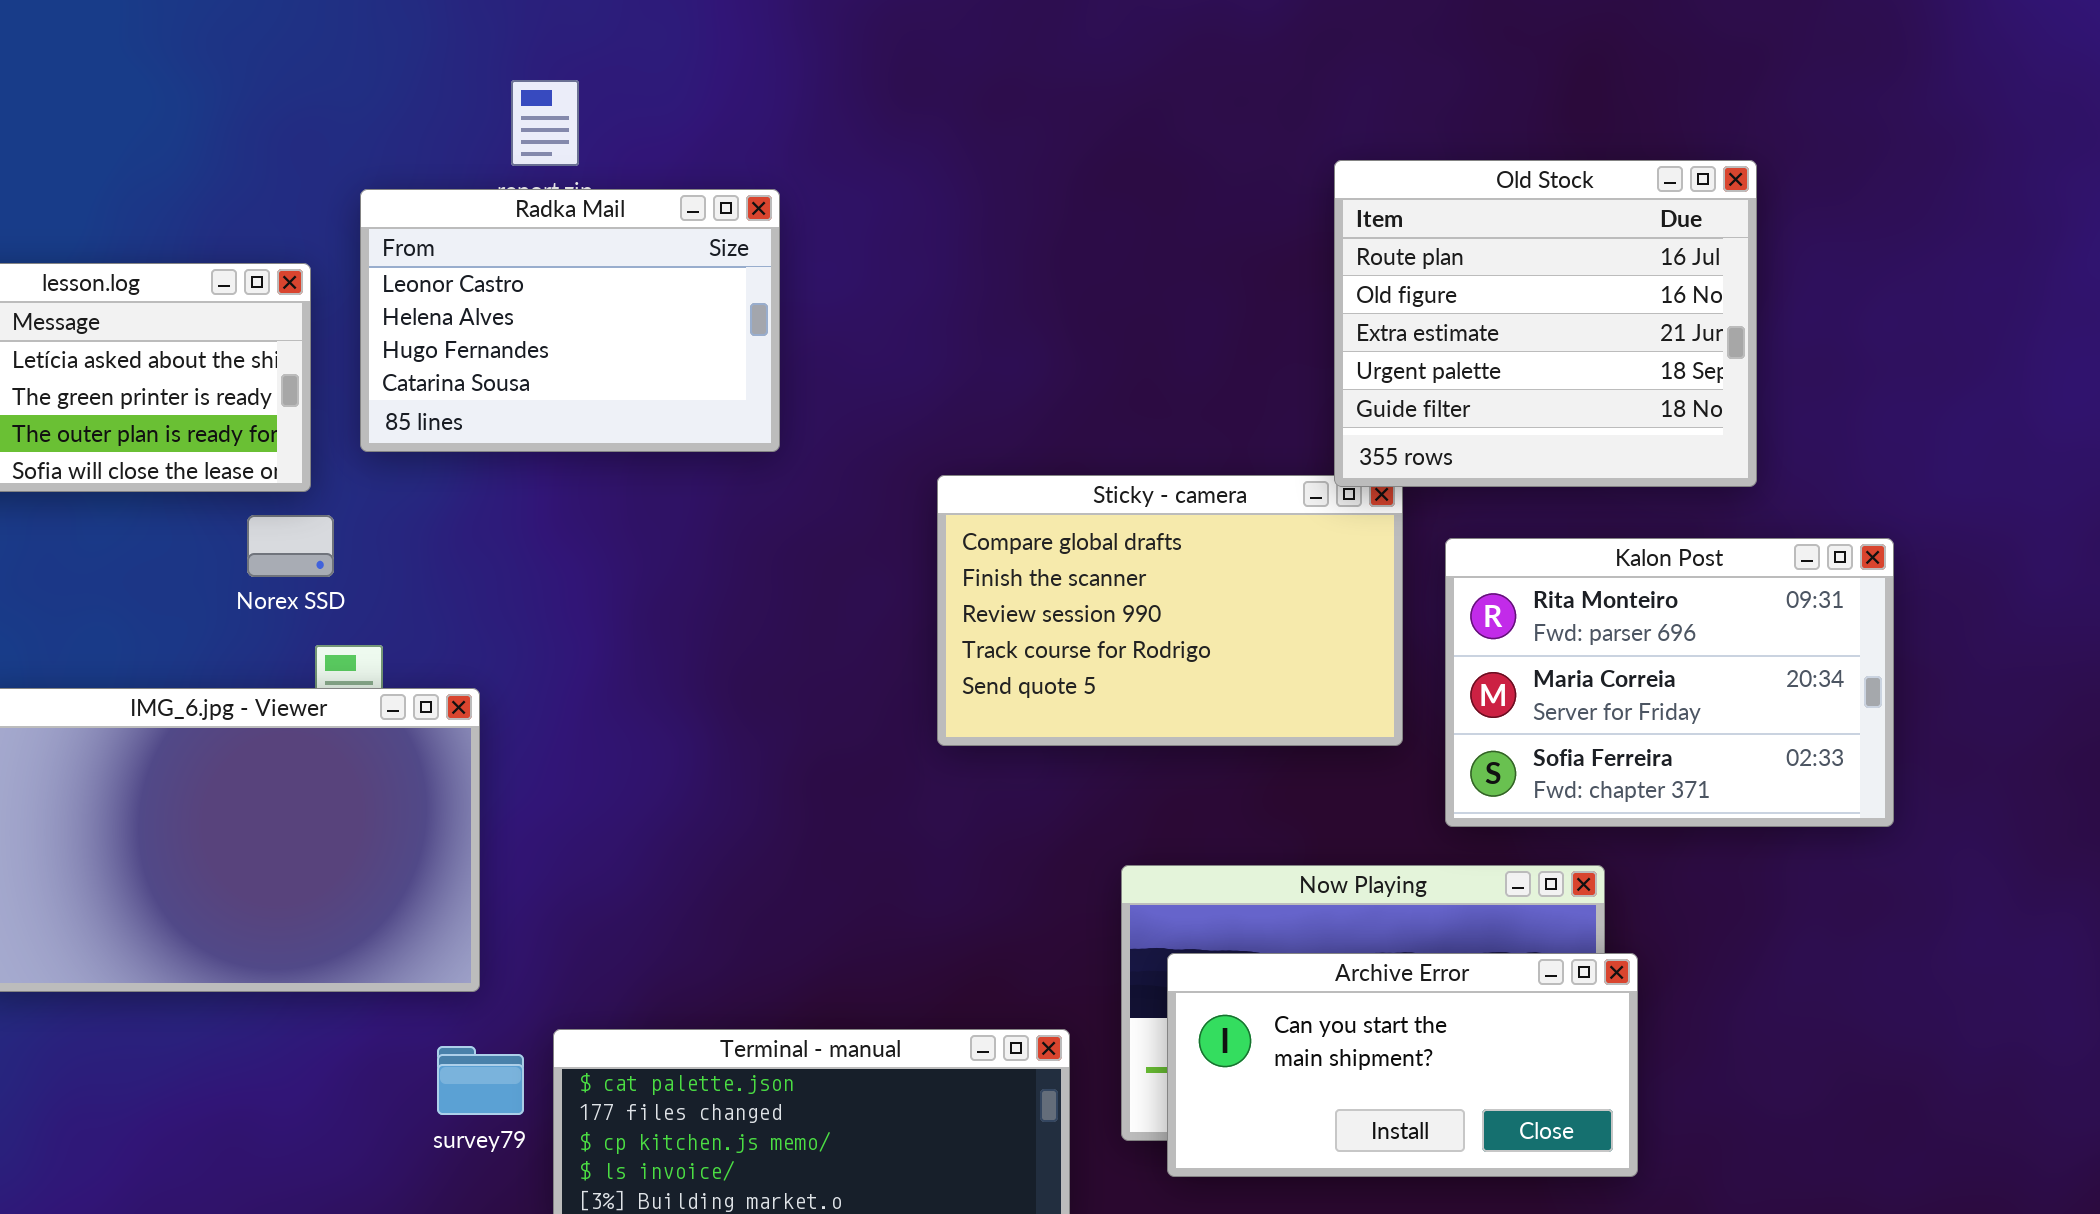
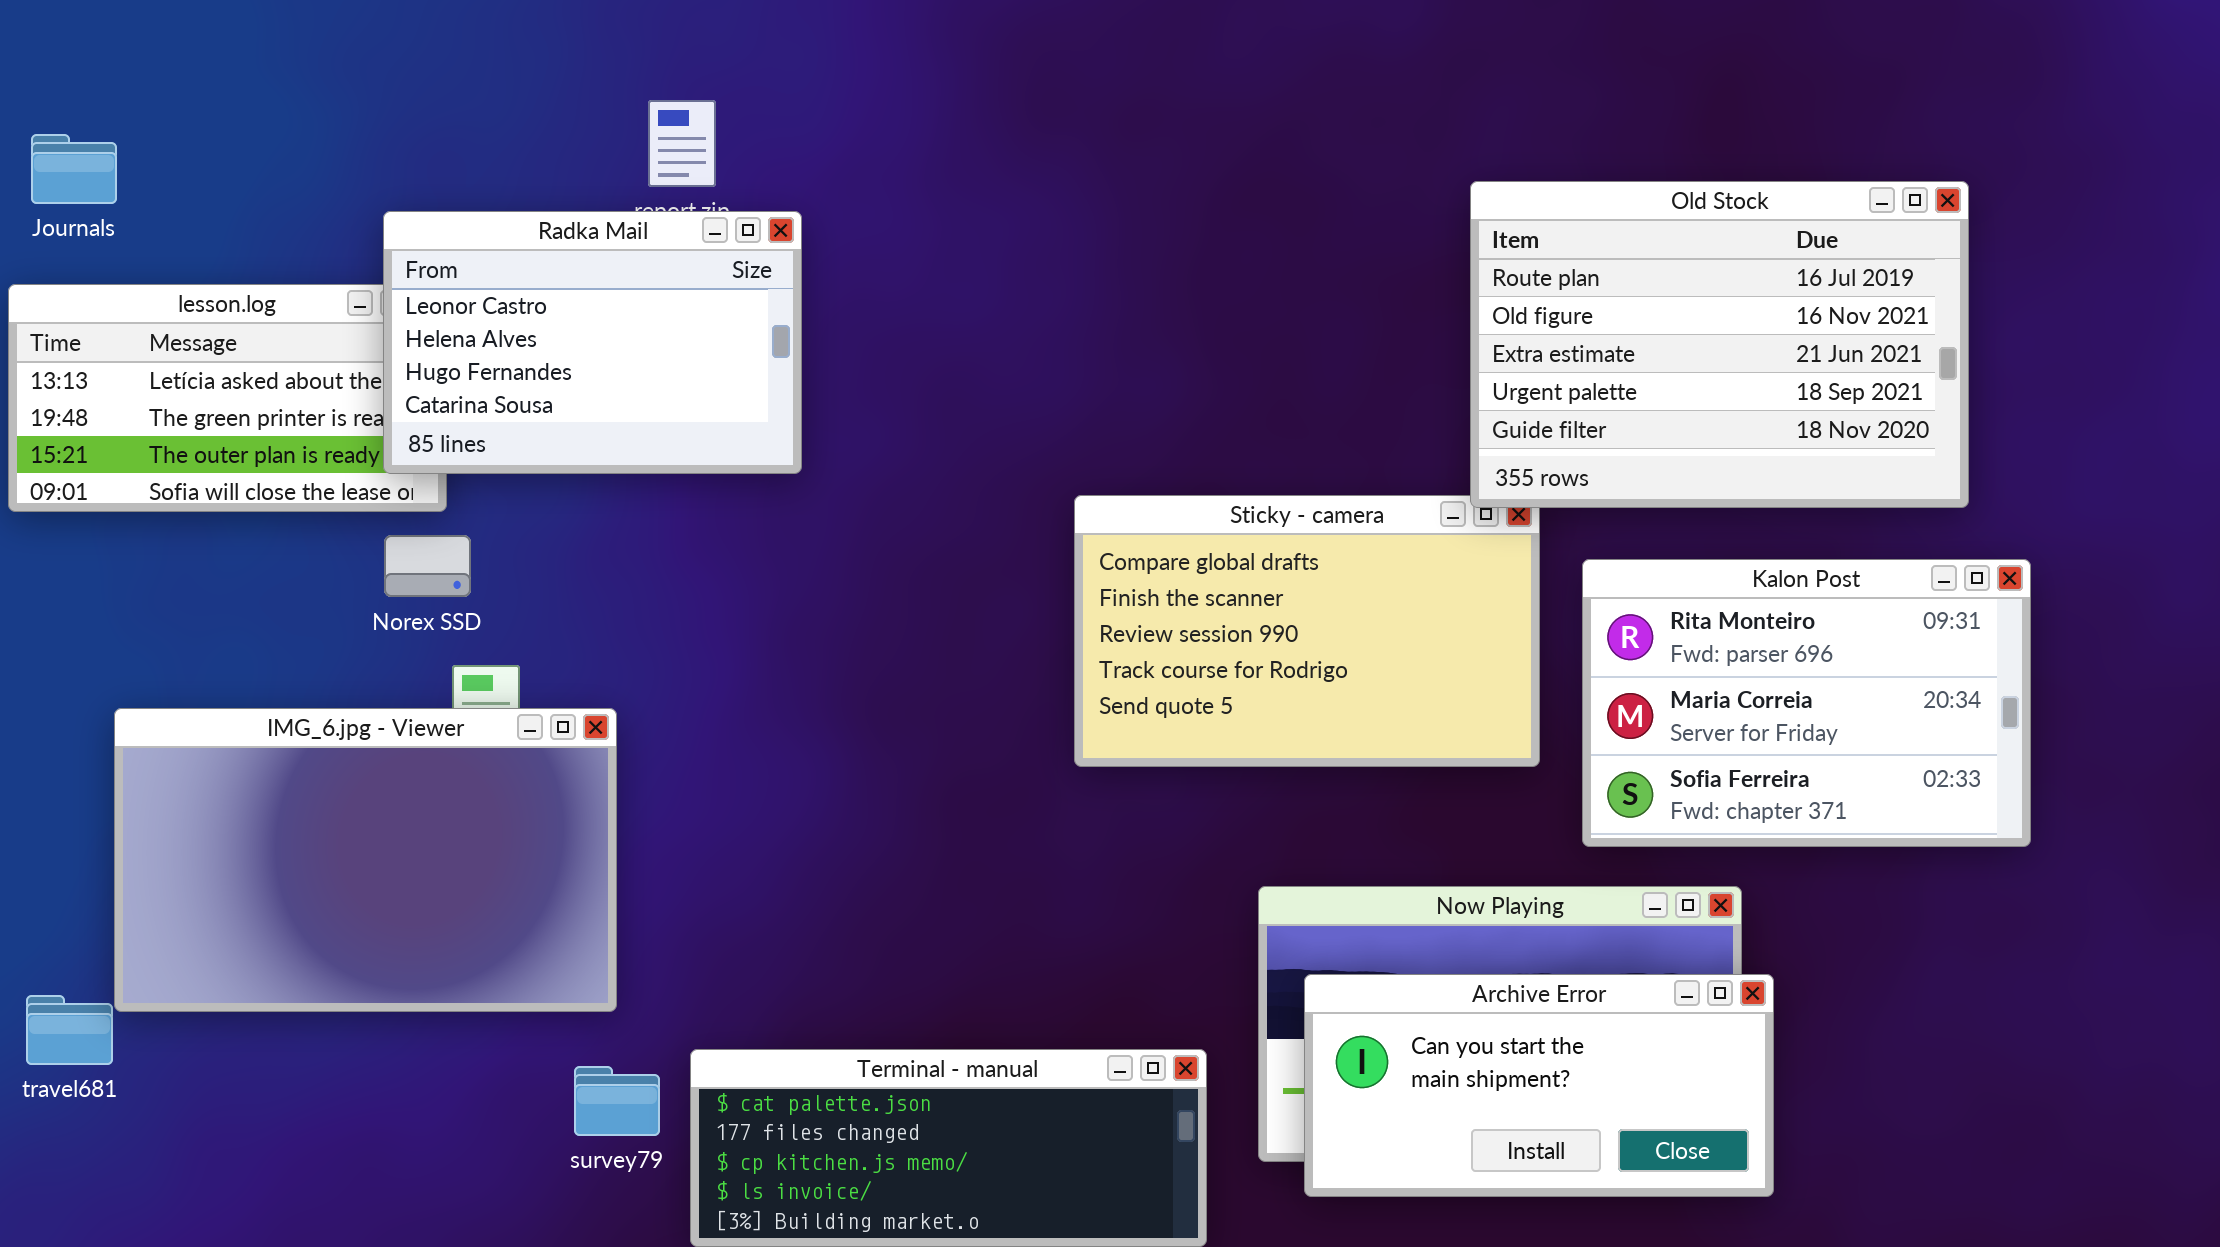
Old Stock: [1334,160,1757,487] -> [1470,181,1969,508], resized
Radka Mail: [360,189,780,452] -> [383,211,802,474], moved

